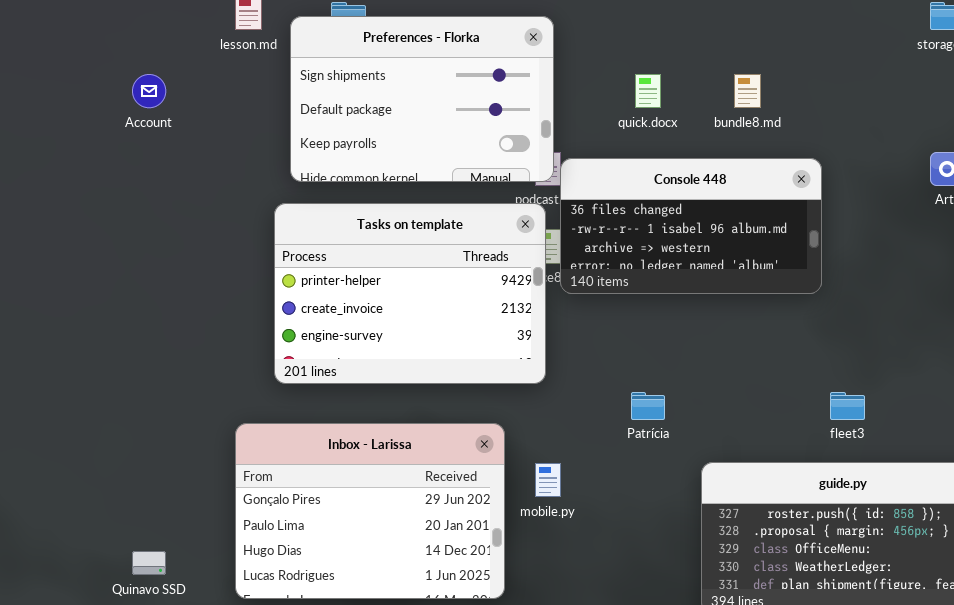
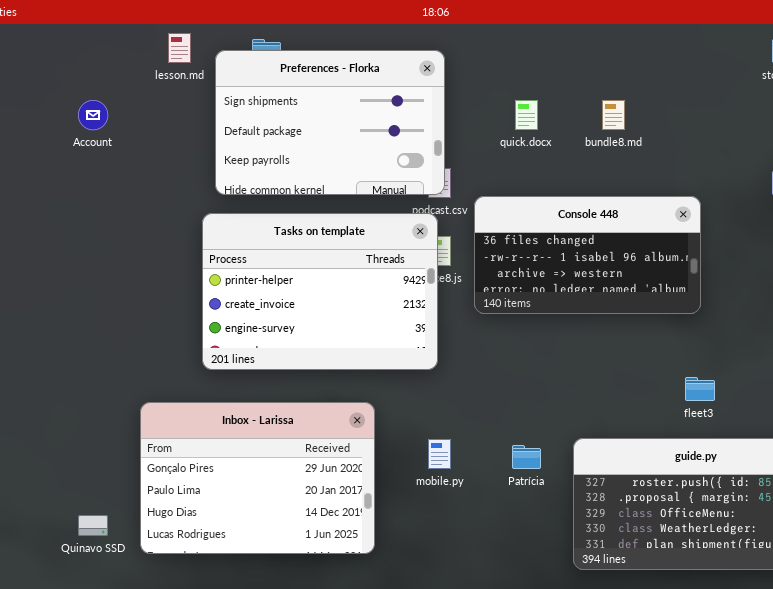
Console 448: [560,158,822,294] -> [474,196,701,314], moved
Patrícia: [631,392,665,420] -> [512,445,541,469], moved
Inbox - Larissa: [235,423,505,599] -> [140,402,375,554], moved

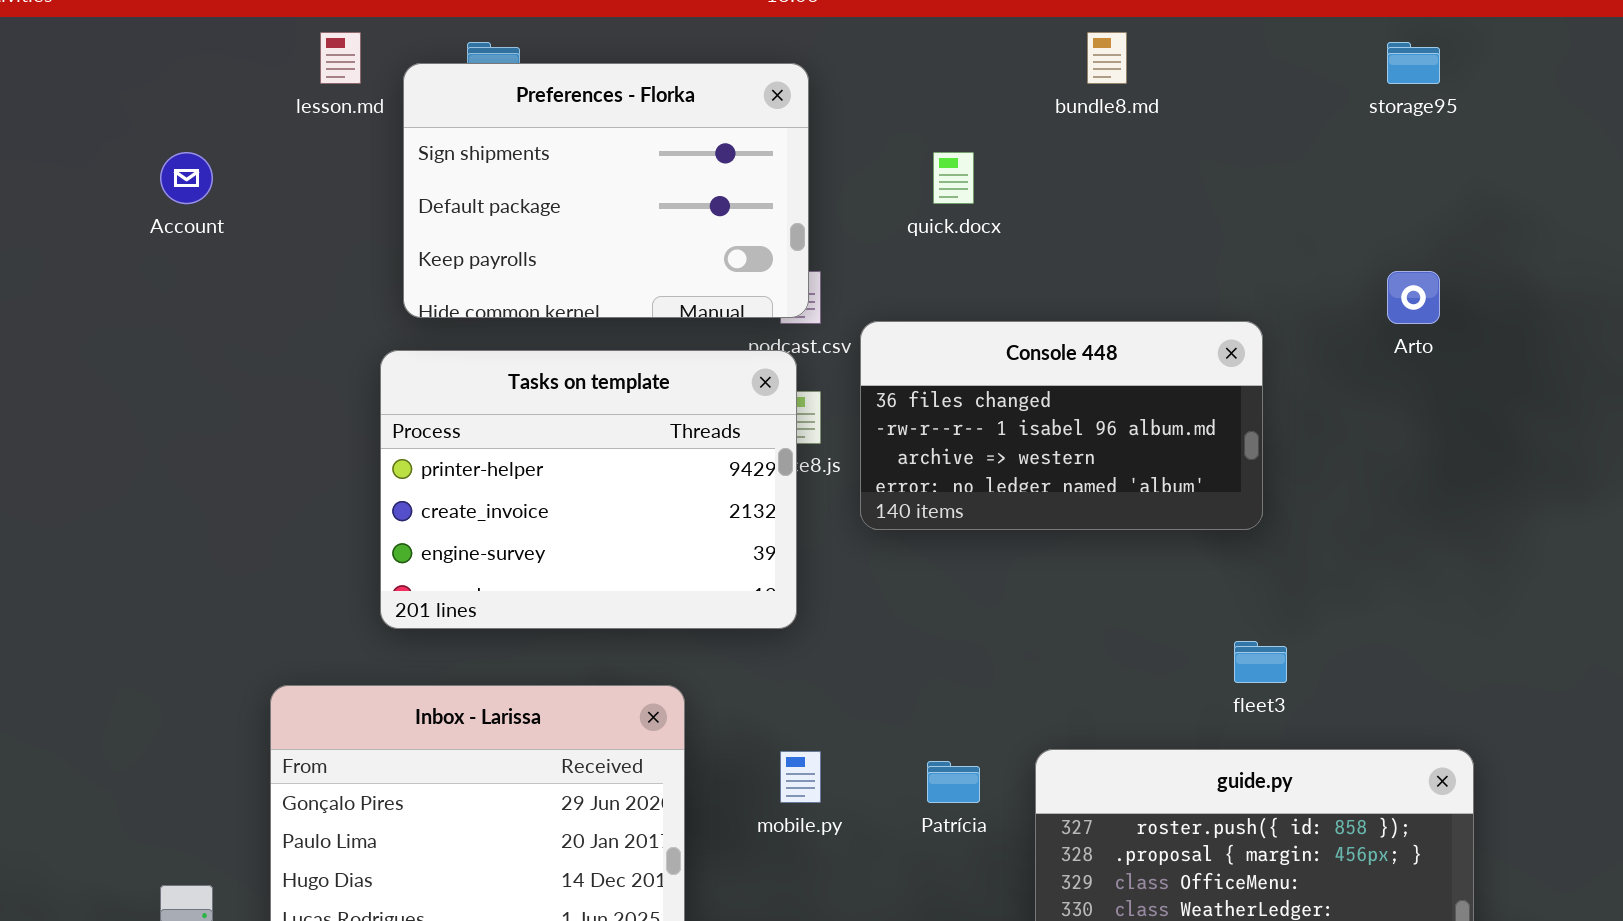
bundle8.md: [602,100,625,130] -> [1087,32,1127,84], moved

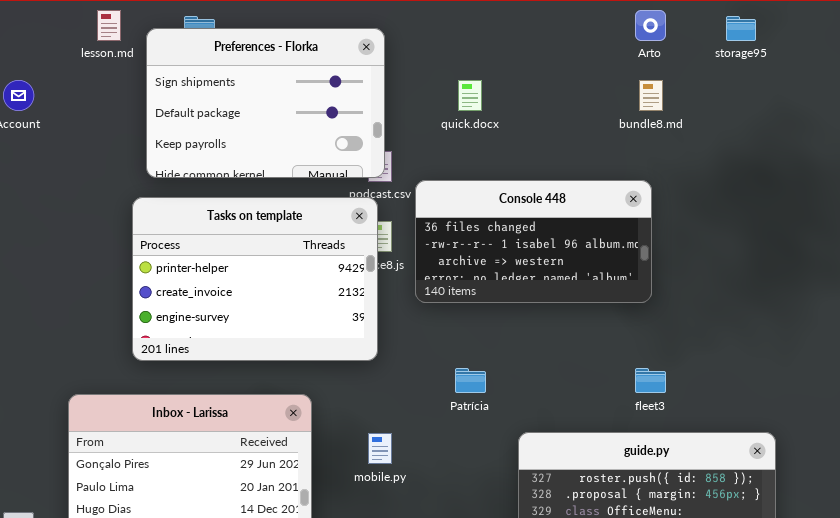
bundle8.md: [1087,32,1127,84] -> [639,80,663,111], moved
Arto: [1387,271,1440,324] -> [635,10,666,41], moved
Patrícia: [927,761,980,803] -> [455,368,486,393], moved

